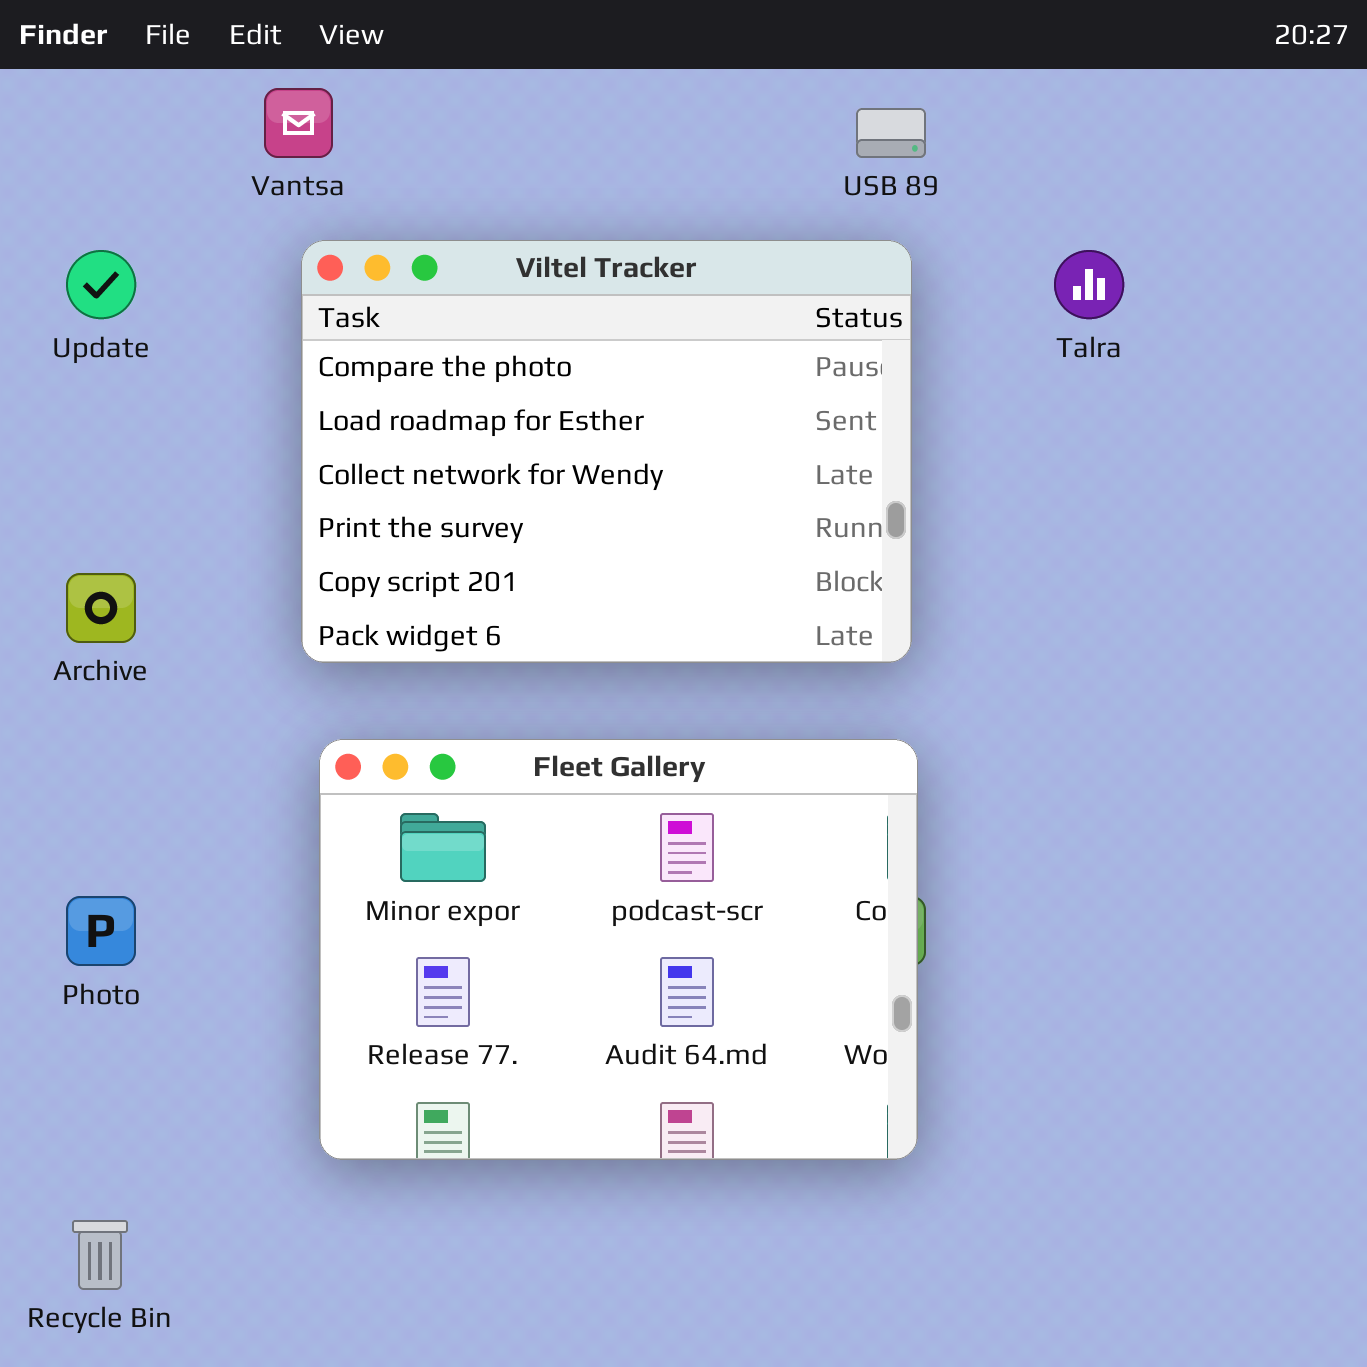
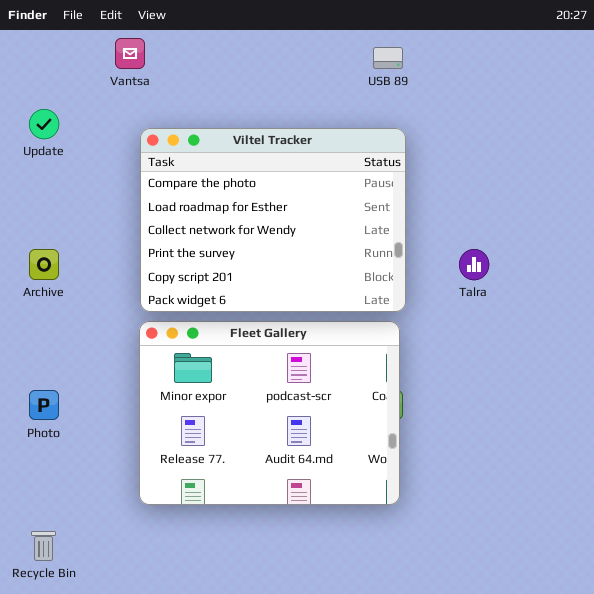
Viltel Tracker: [301,240,912,663] -> [140,128,406,312], moved
Talra: [1054,250,1124,319] -> [459,249,489,280], moved

